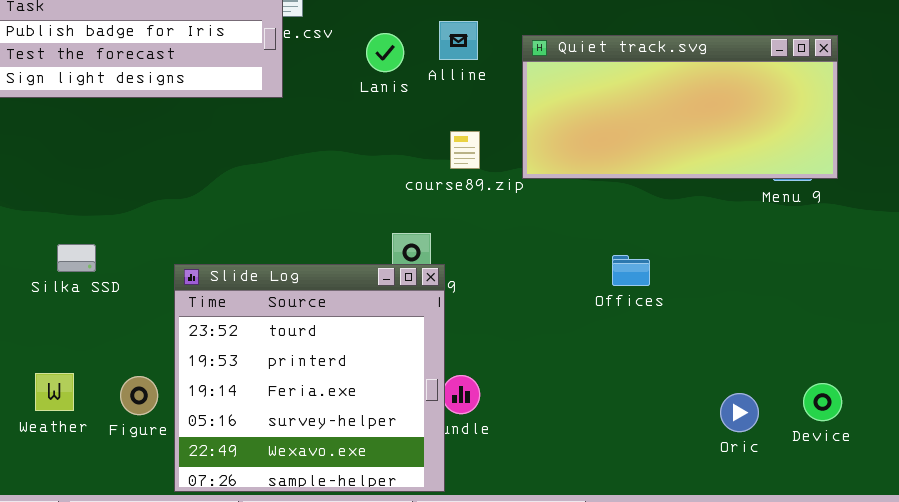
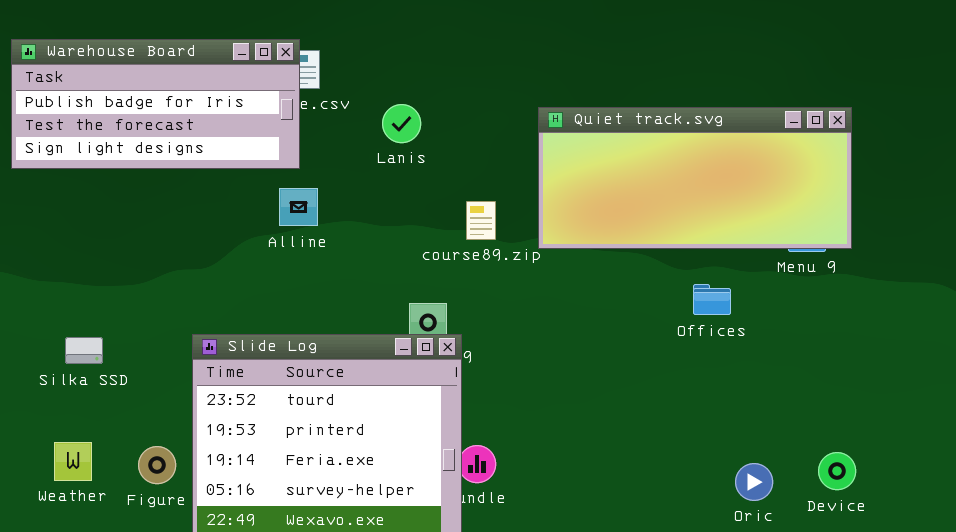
Alline: [439,21,478,60] -> [279,188,318,226], moved
Silka SSD: [57,244,96,272] -> [65,337,103,364], moved
Offices: [612,255,650,286] -> [693,284,731,315], moved

